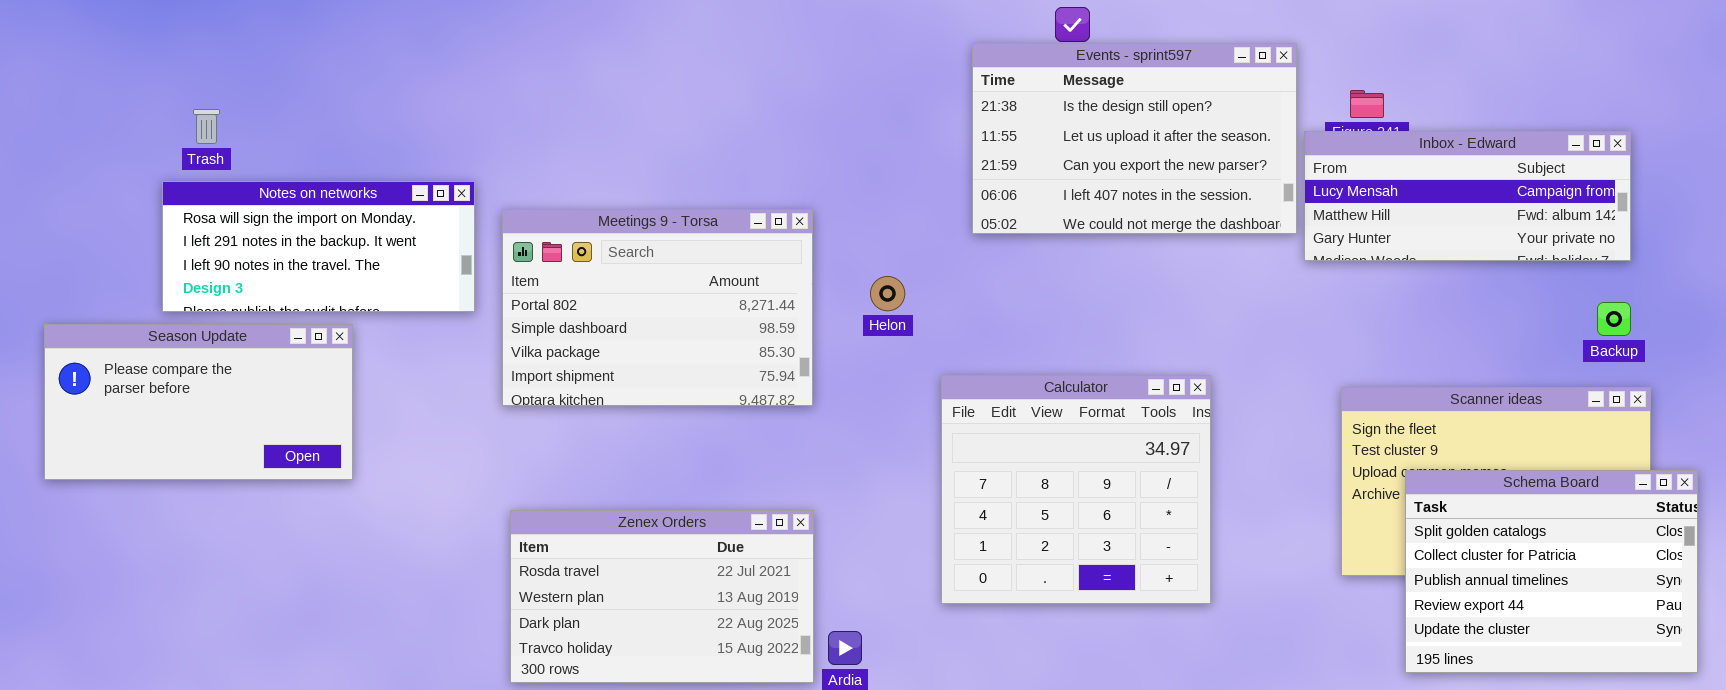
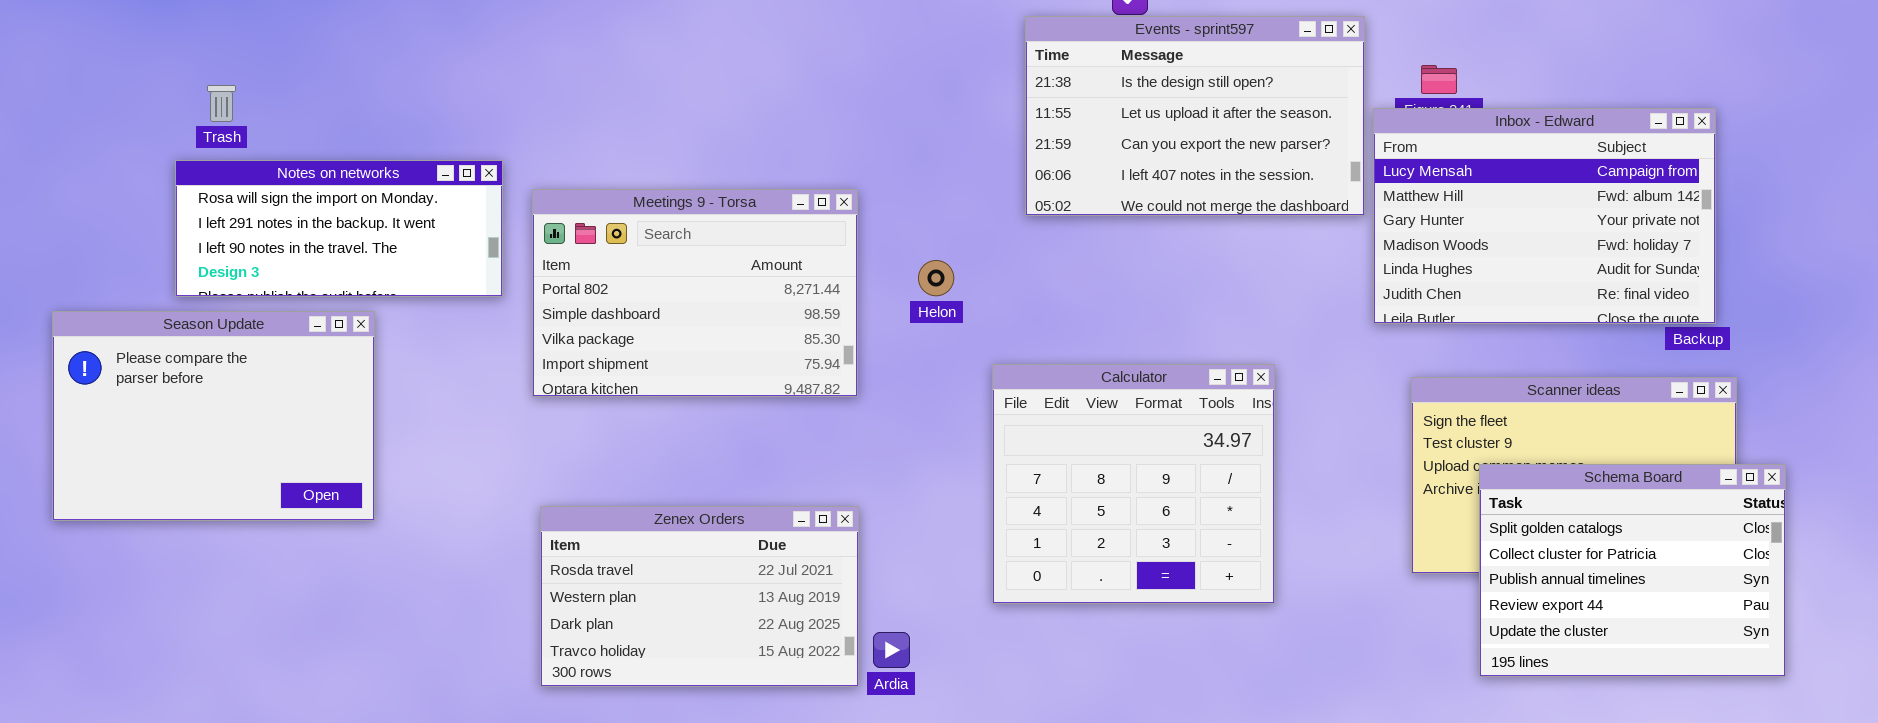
Inbox - Edward: [1304,131,1631,261] -> [1373,108,1716,324], resized
Season Update: [44,324,353,480] -> [52,311,375,521], resized

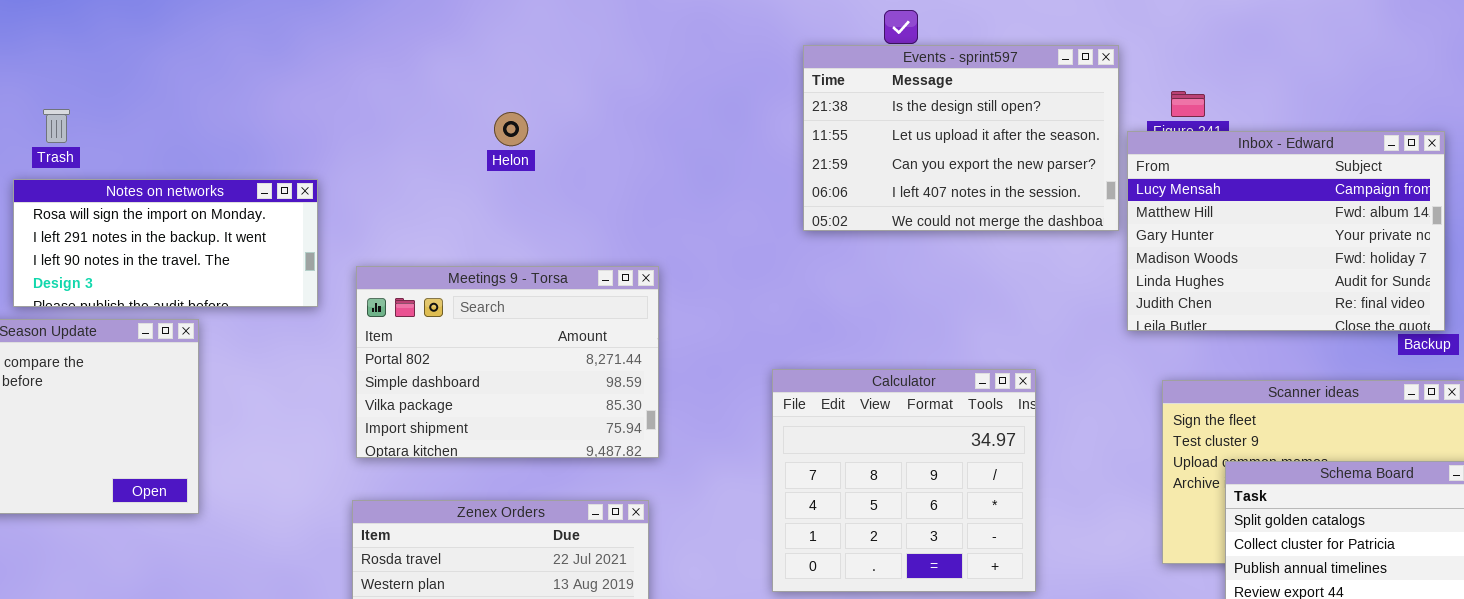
Meetings 9 - Torsa: [532,189,858,397] -> [356,266,659,458], moved
Helon: [918,260,954,296] -> [494,112,528,146], moved

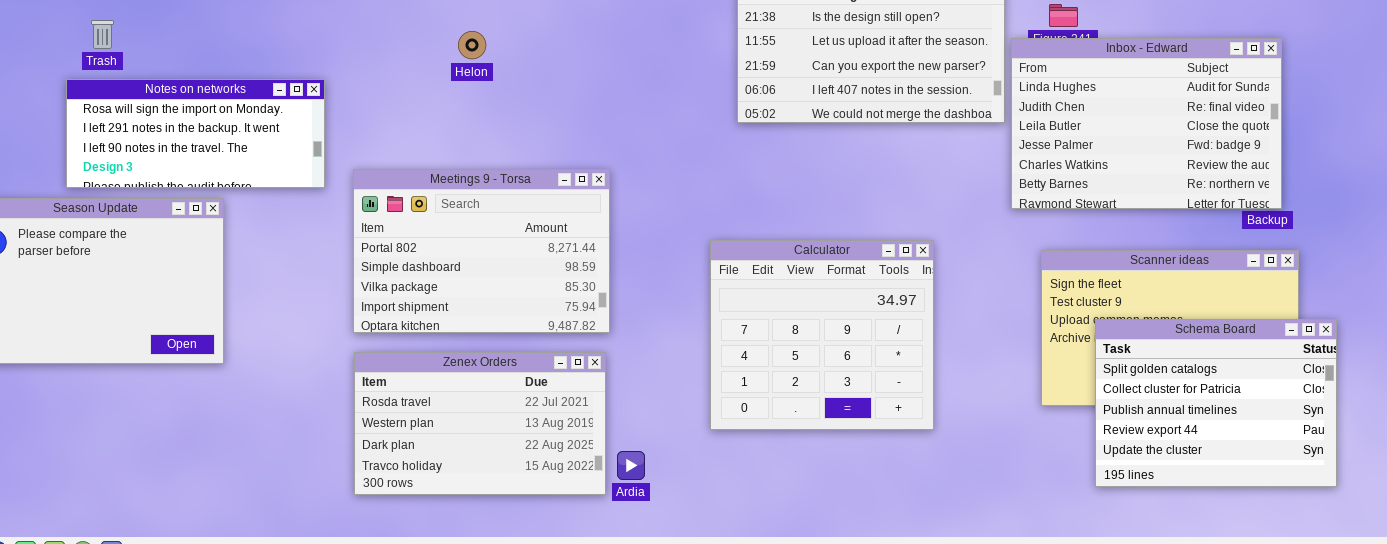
Helon: [494,112,528,146] -> [458,31,486,59], moved
Inbox - Edward: [1127,131,1445,331] -> [1011,38,1282,209], scrolled down 4 rows
Meetings 9 - Torsa: [356,266,659,458] -> [353,169,610,333], moved

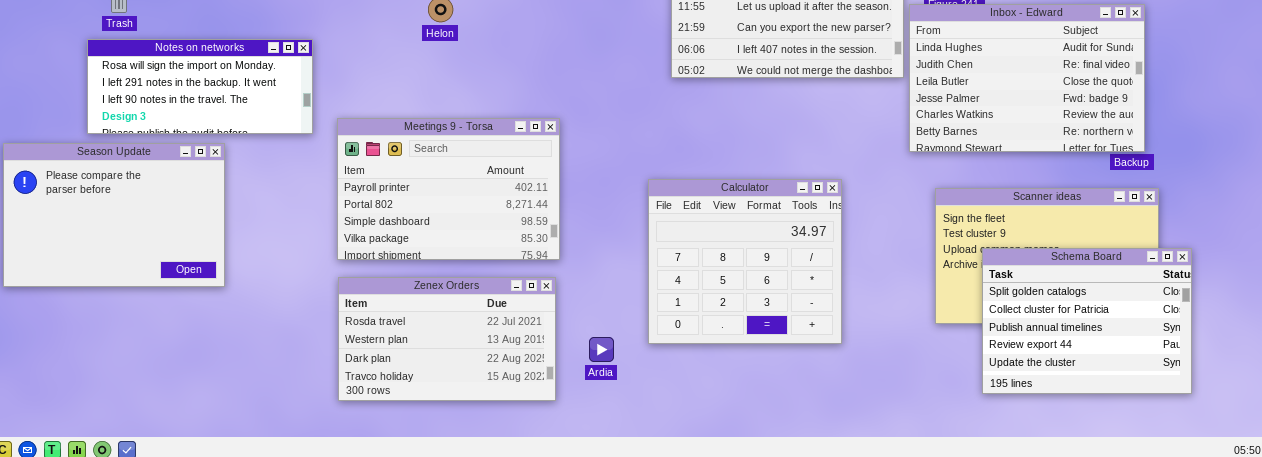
Meetings 9 - Torsa: [353,169,610,333] -> [337,118,560,260], scrolled up 1 row
Ardia: [617,451,645,480] -> [589,337,614,362], moved

